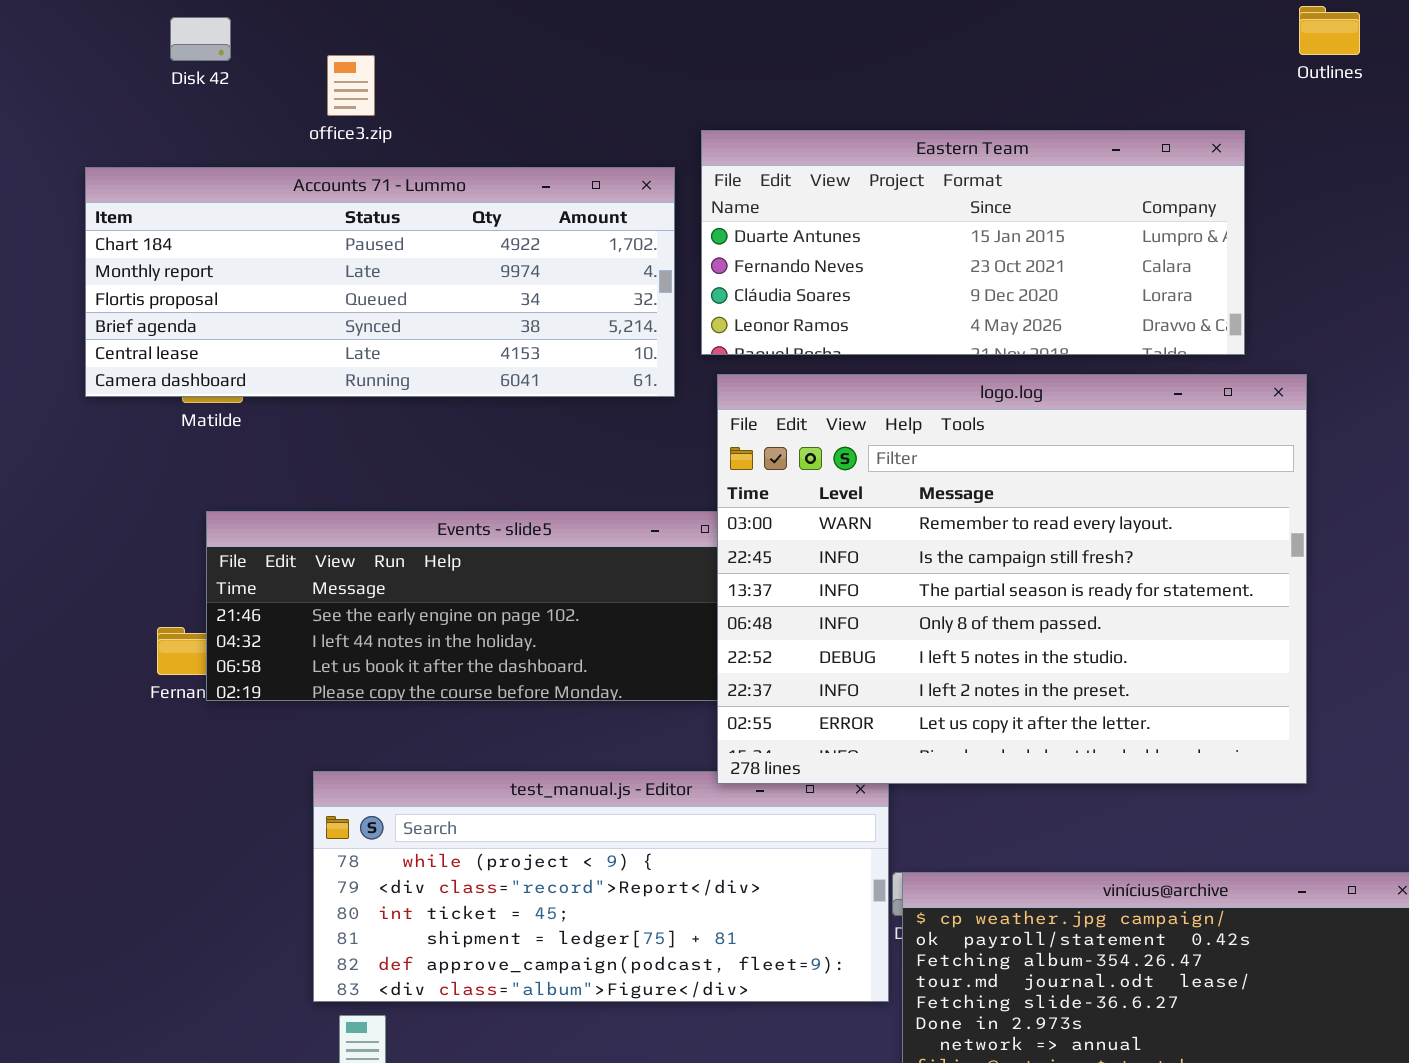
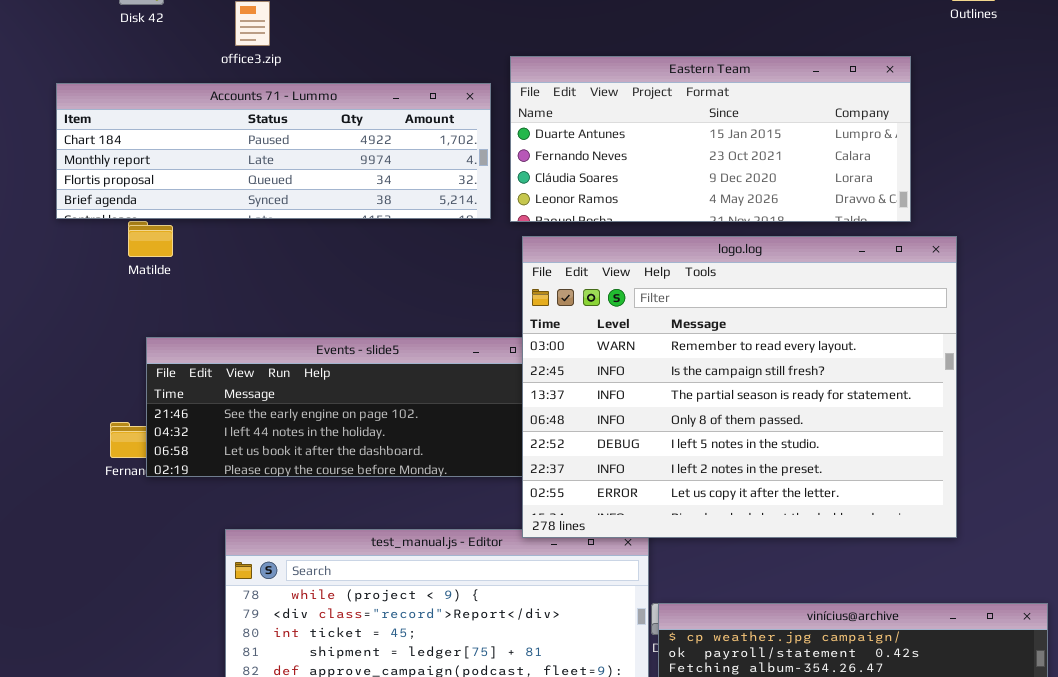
Accounts 71 - Lummo: [85,167,675,397] -> [56,83,491,219], resized

